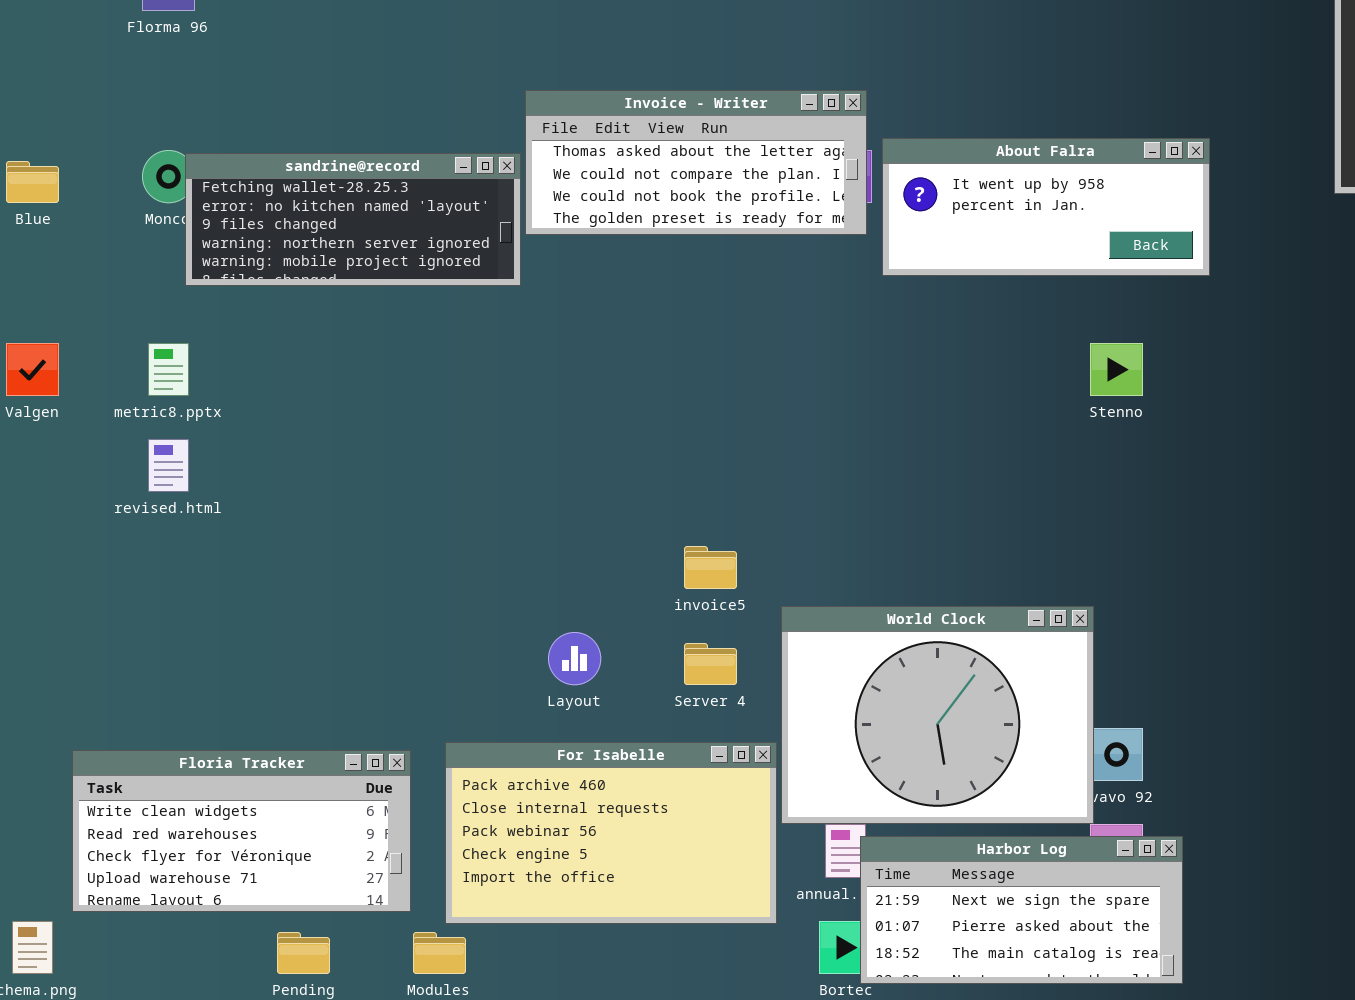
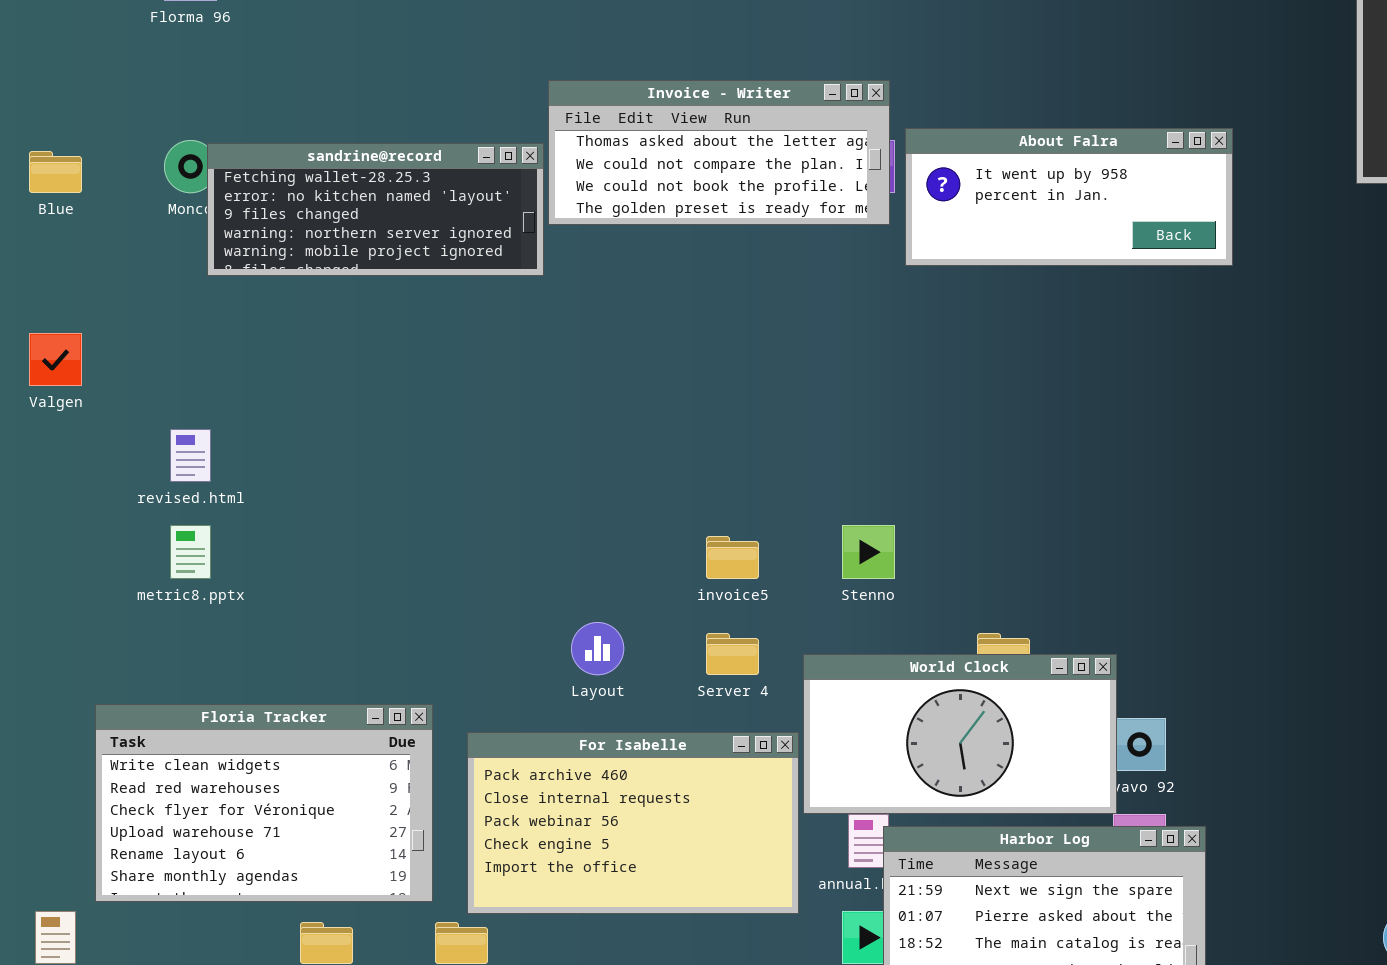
metric8.pptx: [148,343,189,396] -> [170,525,211,579], moved
Stenno: [1090,343,1143,396] -> [842,525,895,579], moved
World Clock: [781,606,1094,824] -> [803,654,1117,814], resized
Floria Tracker: [72,750,411,912] -> [95,704,433,902], resized

